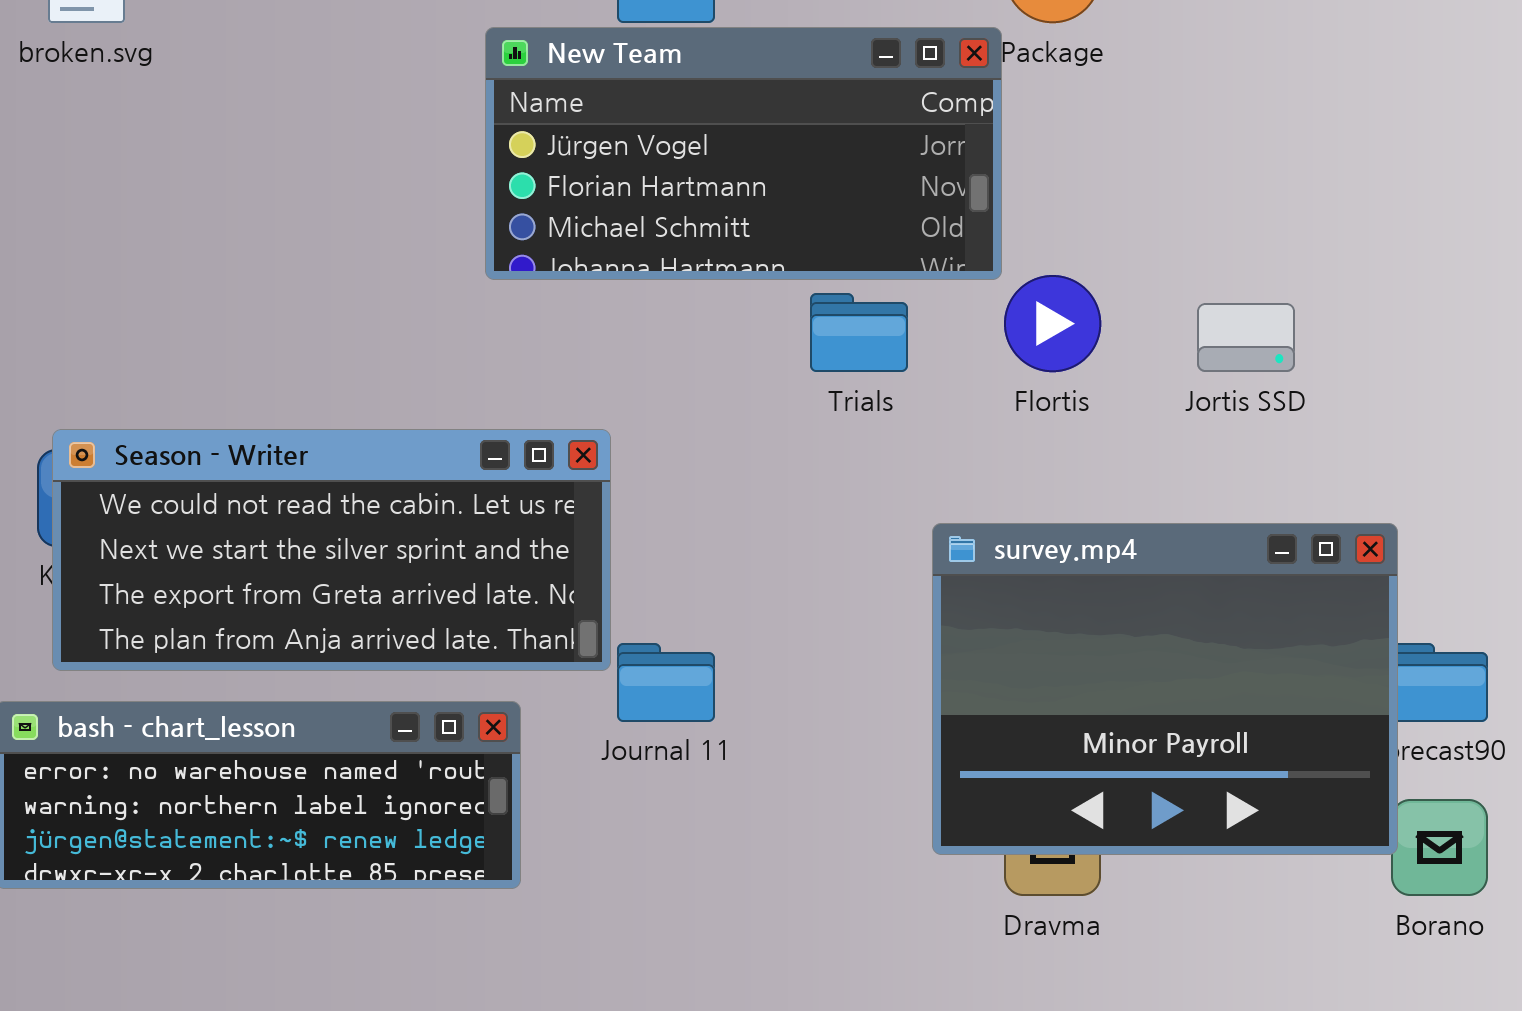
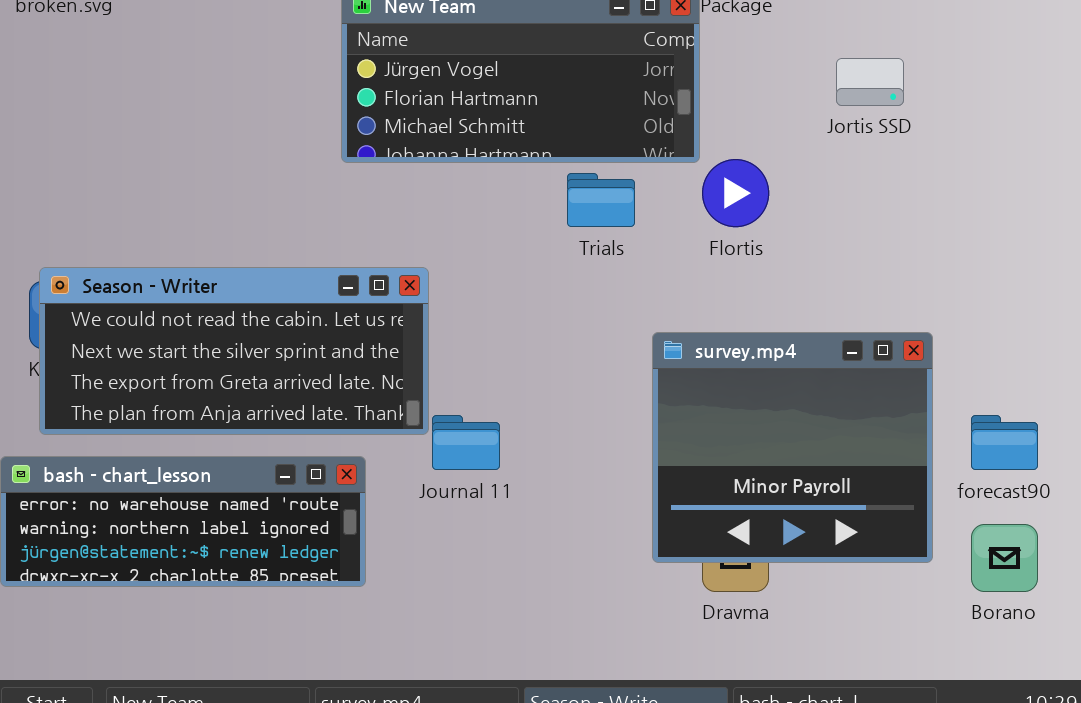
Jortis SSD: [1197,303,1295,372] -> [836,58,904,106], moved
survey.mp4: [932,523,1398,855] -> [652,332,933,563], resized

